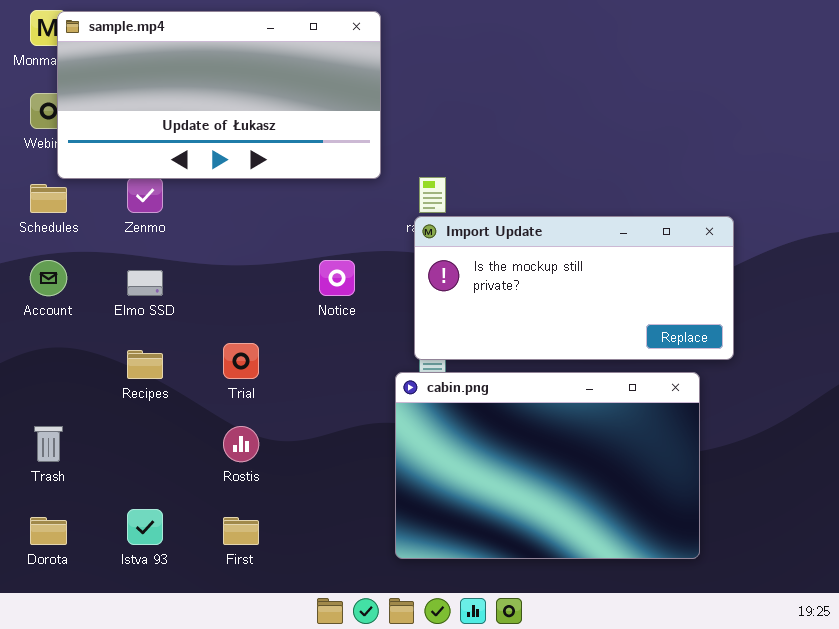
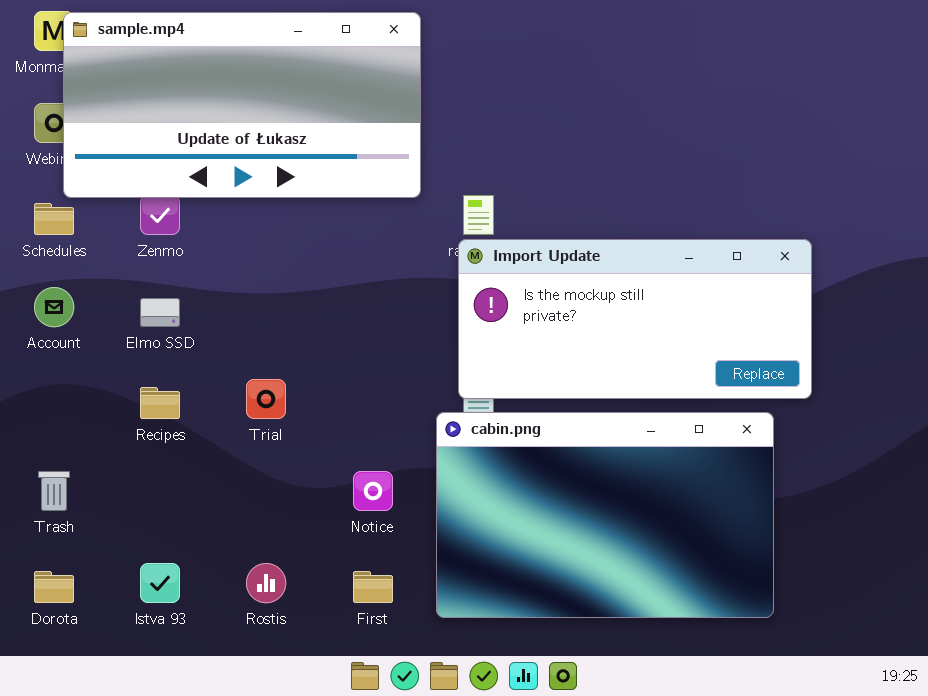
Notice: [319,260,355,296] -> [353,471,393,511], moved
Rostis: [223,426,259,462] -> [246,563,286,603], moved
First: [223,517,259,545] -> [353,571,393,603], moved

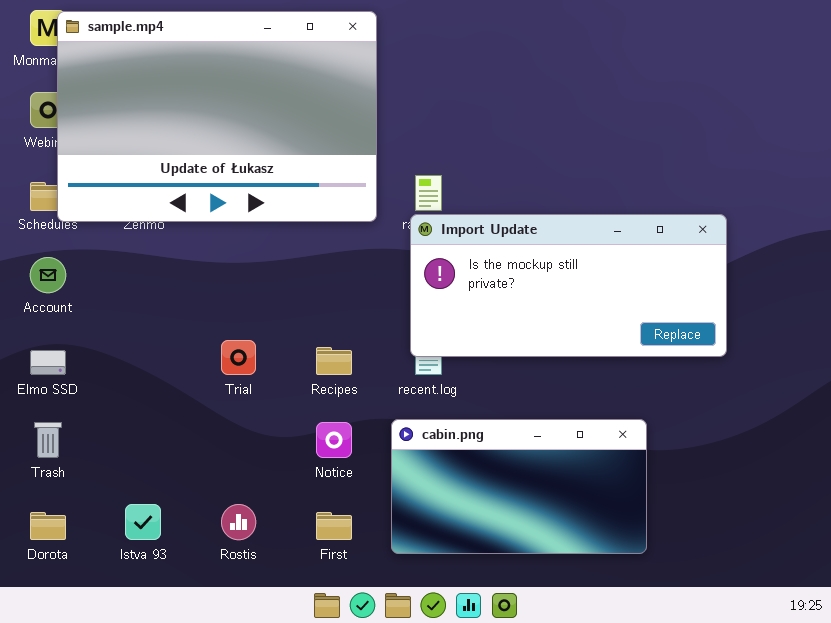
sample.mp4: [63,12,421,198] -> [57,11,377,222], resized
Elmo SSD: [140,298,180,327] -> [30,350,66,375], moved
Recipes: [140,387,180,419] -> [316,347,352,375], moved
cabin.png: [436,412,774,618] -> [391,419,647,554], resized

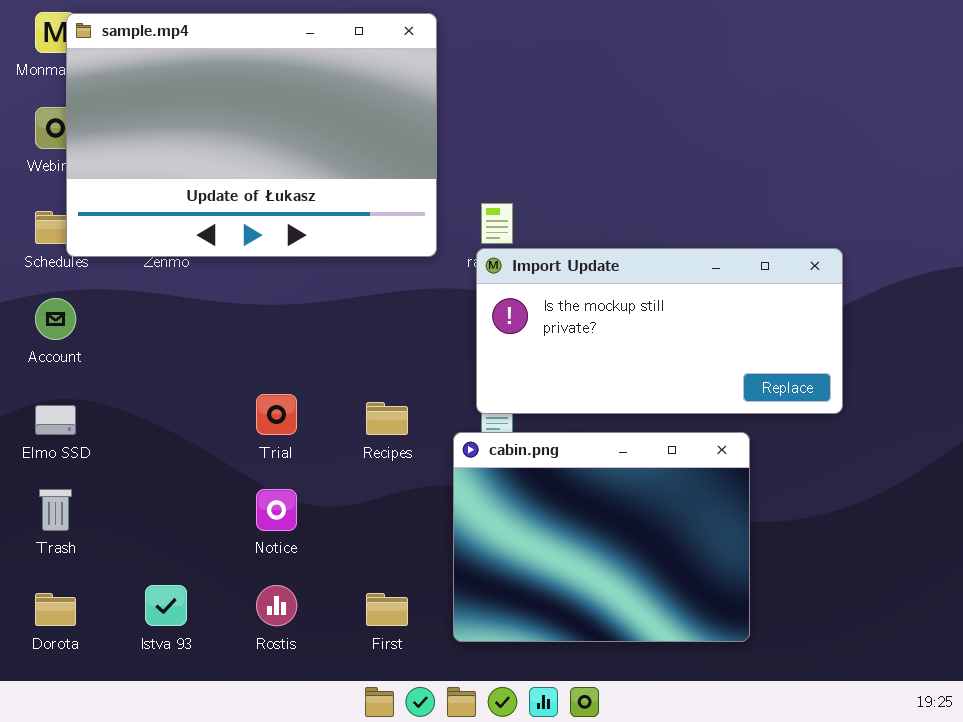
cabin.png: [391,419,647,554] -> [453,432,750,642], resized
Notice: [316,422,352,458] -> [256,489,297,531], moved

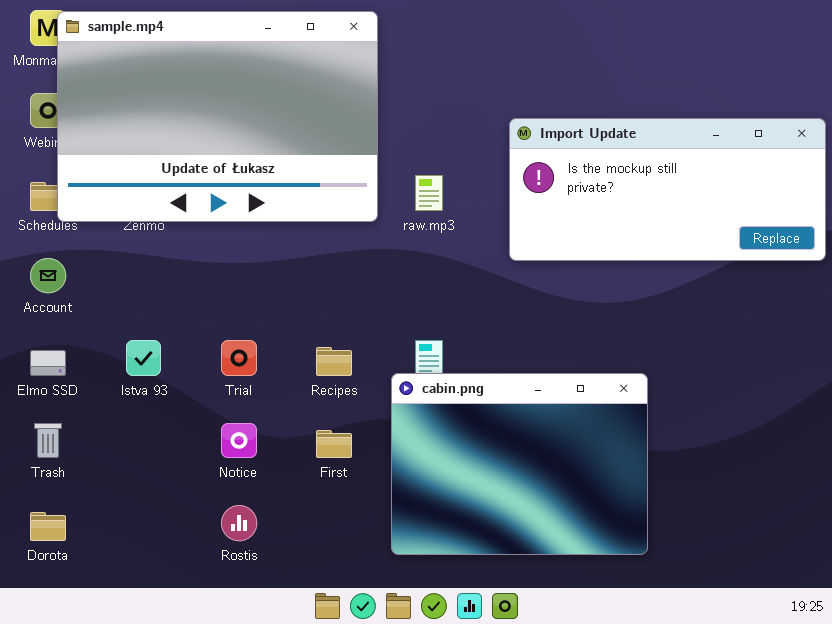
Import Update: [476,248,843,414] -> [509,118,826,261], moved
Istva 93: [145,585,187,626] -> [126,340,161,376], moved
First: [366,593,408,626] -> [316,430,352,458], moved

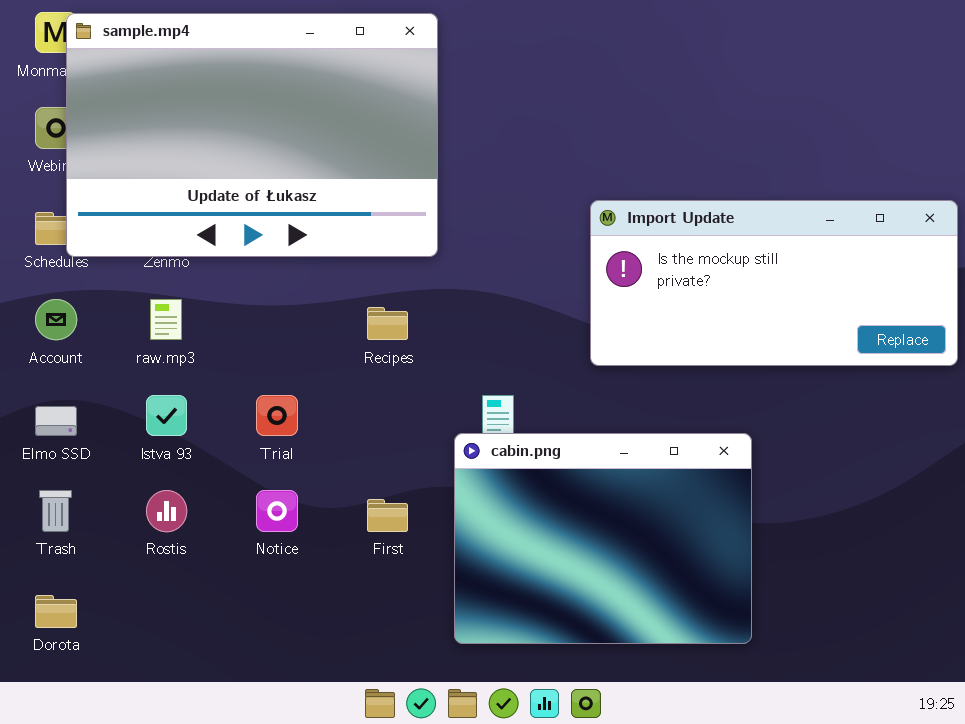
Import Update: [509,118,826,261] -> [590,200,958,366], moved
raw.mp3: [415,175,443,211] -> [150,299,182,340], moved
Recipes: [316,347,352,376] -> [367,307,408,340], moved
Rostis: [221,505,257,541] -> [146,490,187,532], moved

